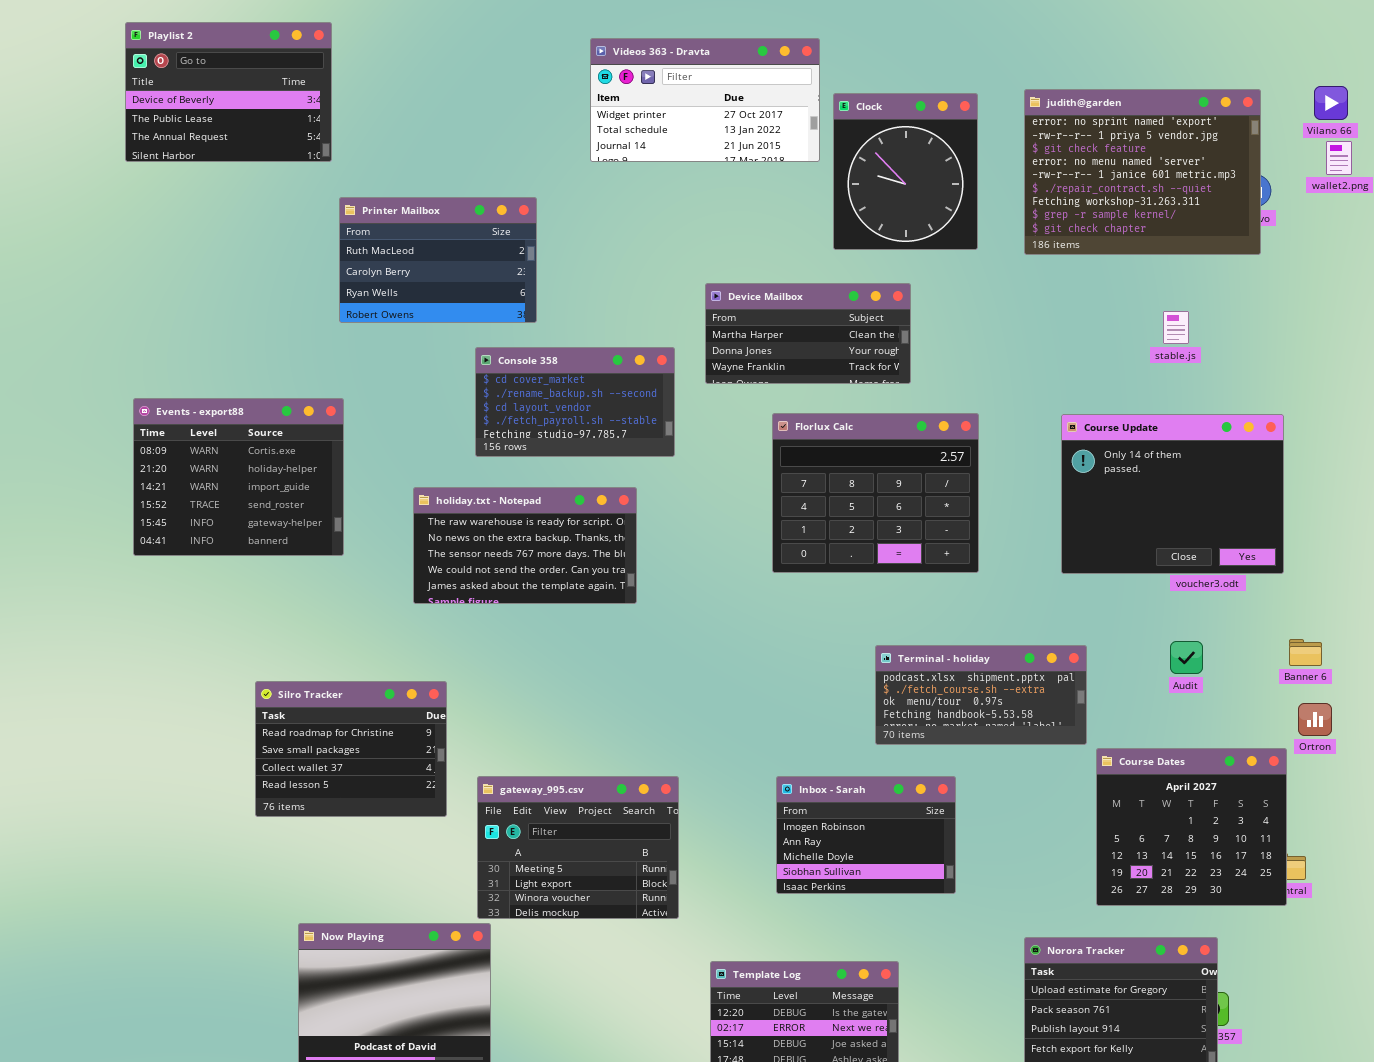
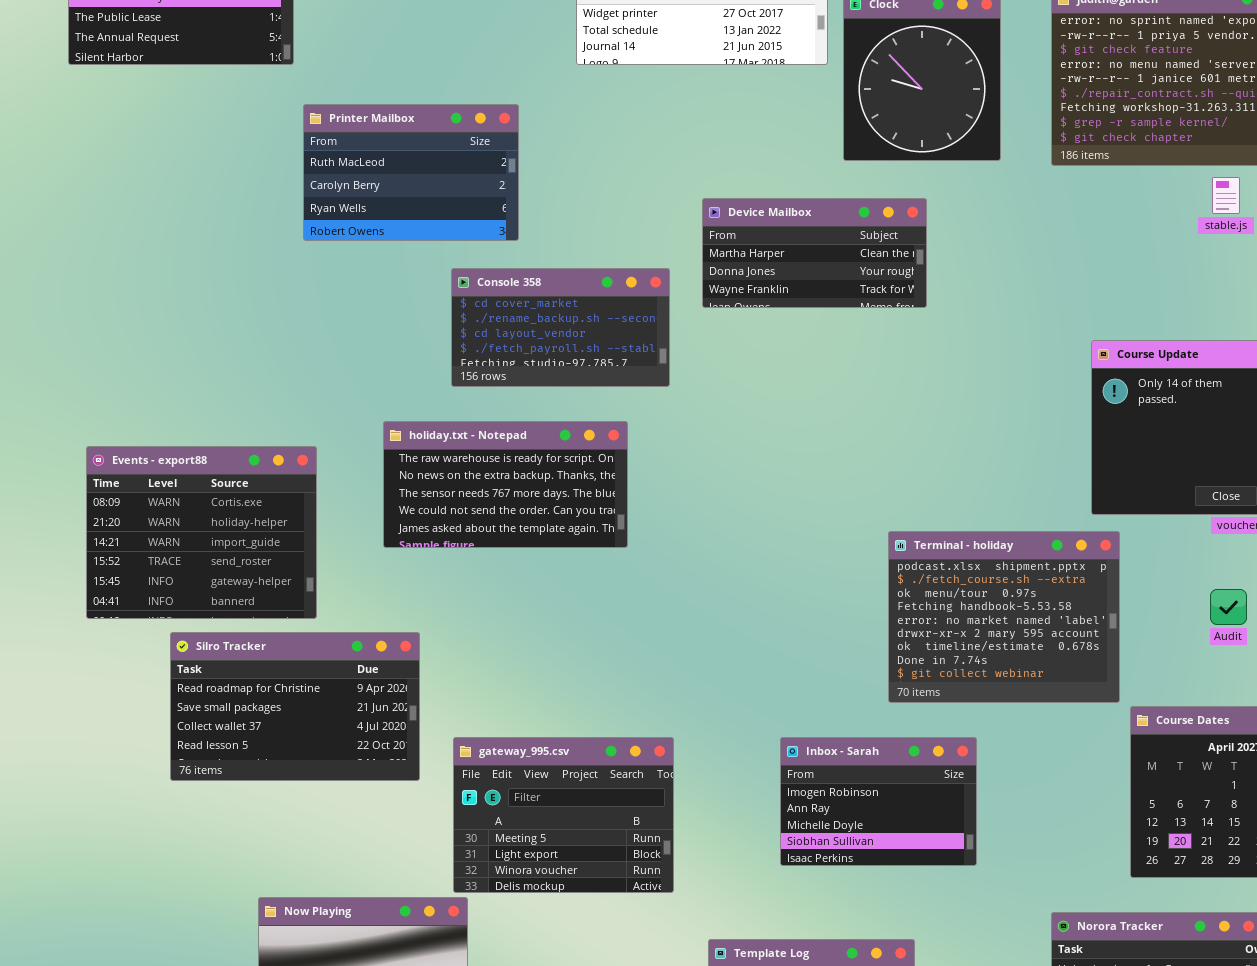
stable.js: [1163,311,1189,344] -> [1212,177,1240,214], moved
Events - export88: [133,398,344,556] -> [86,446,317,619], moved
Florlux Calc: [772,413,979,573] -> none, closed
Terminal - holiday: [875,645,1087,745] -> [888,531,1120,703], resized
Silro Tracker: [255,681,447,817] -> [170,632,420,781], resized

